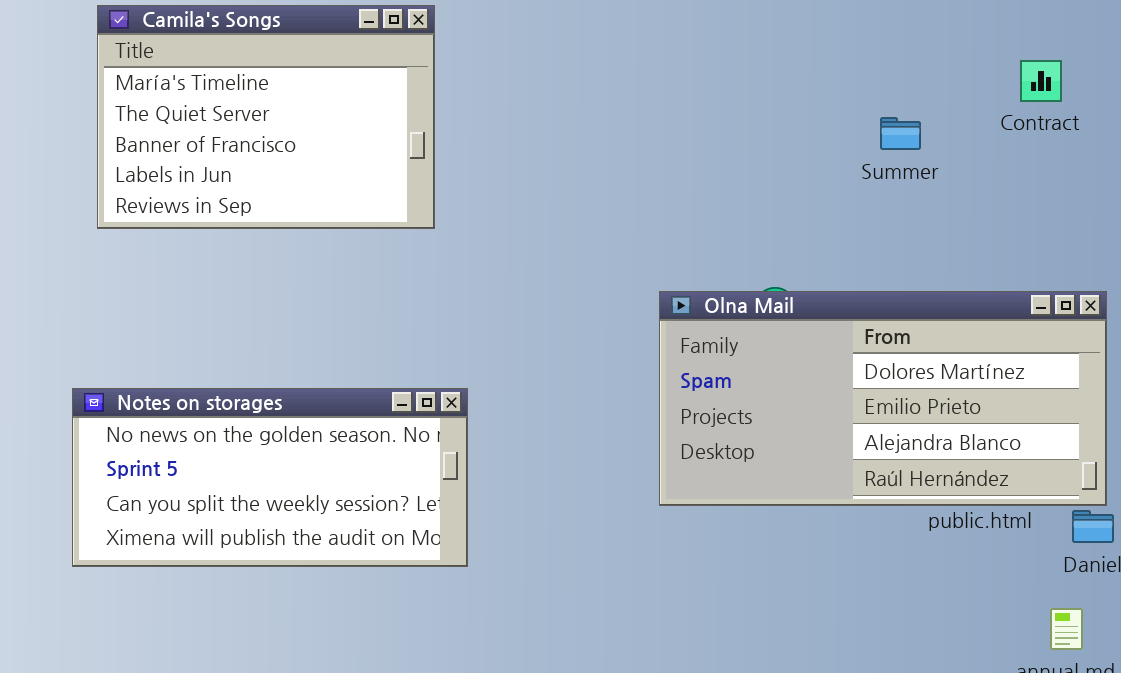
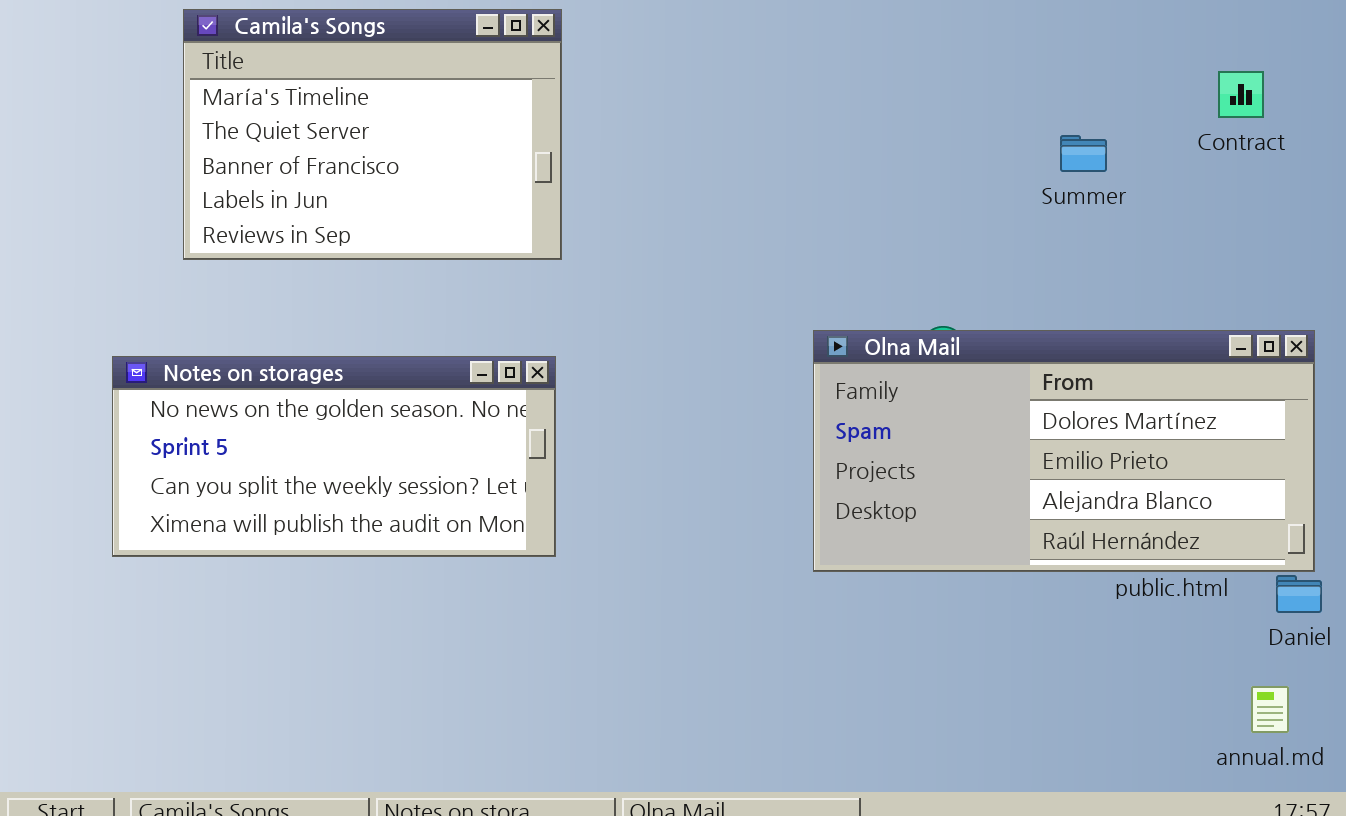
Notes on storages: [72,388,468,567] -> [112,356,556,557], moved

